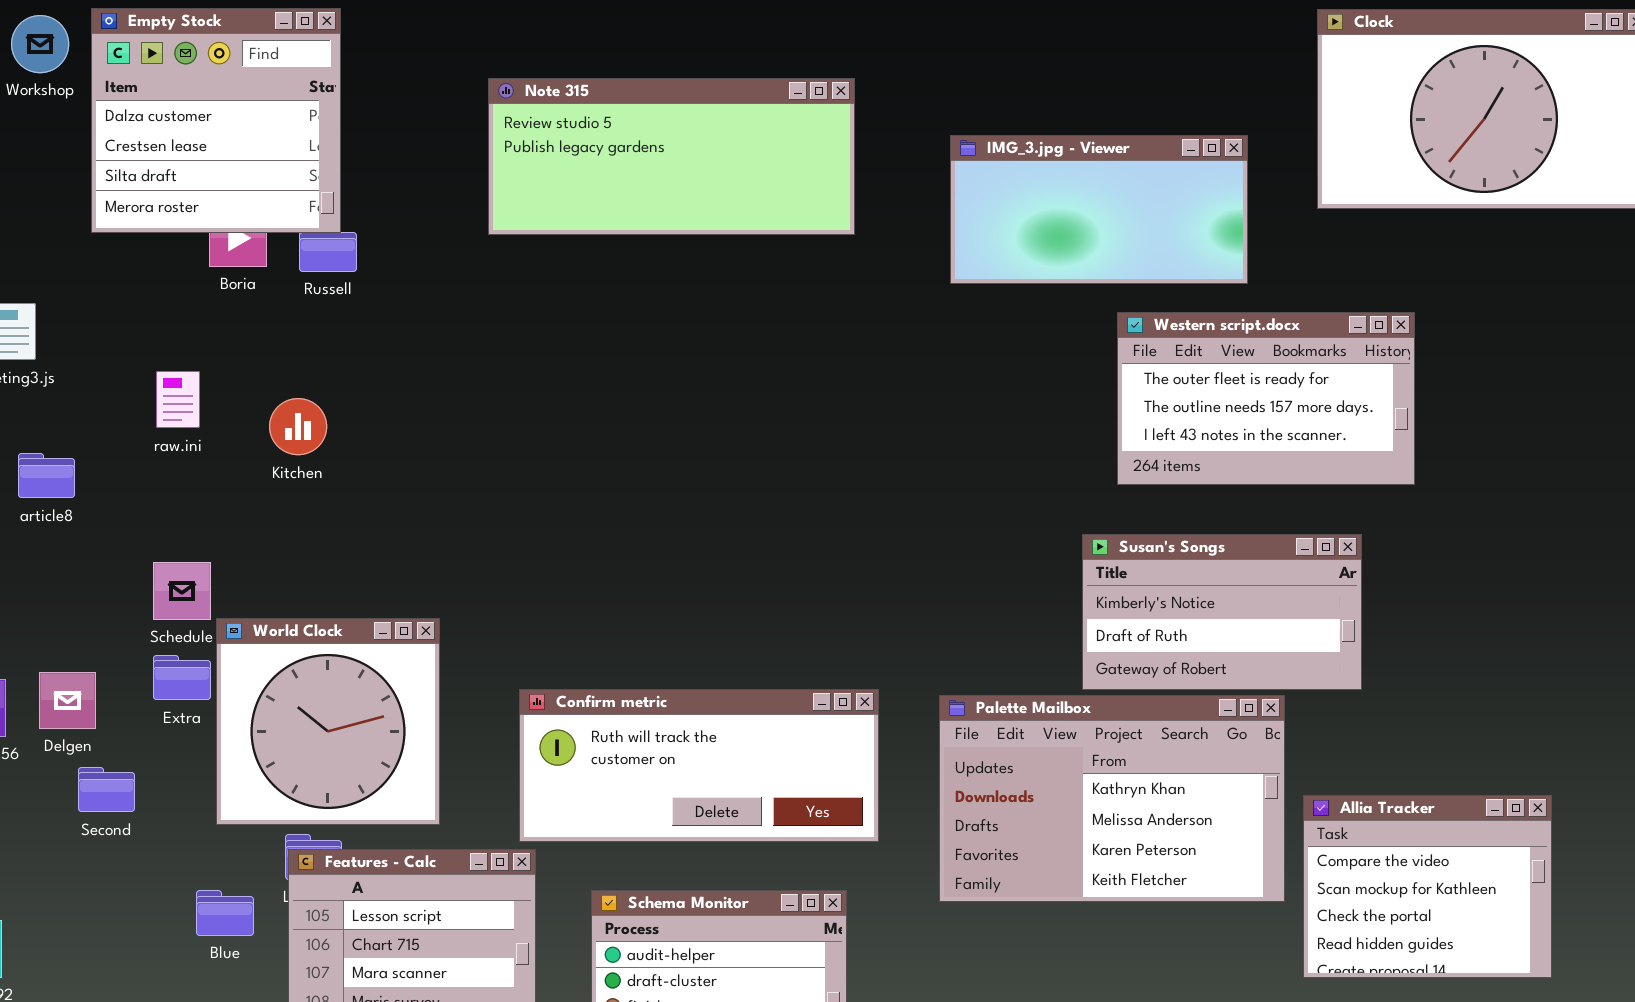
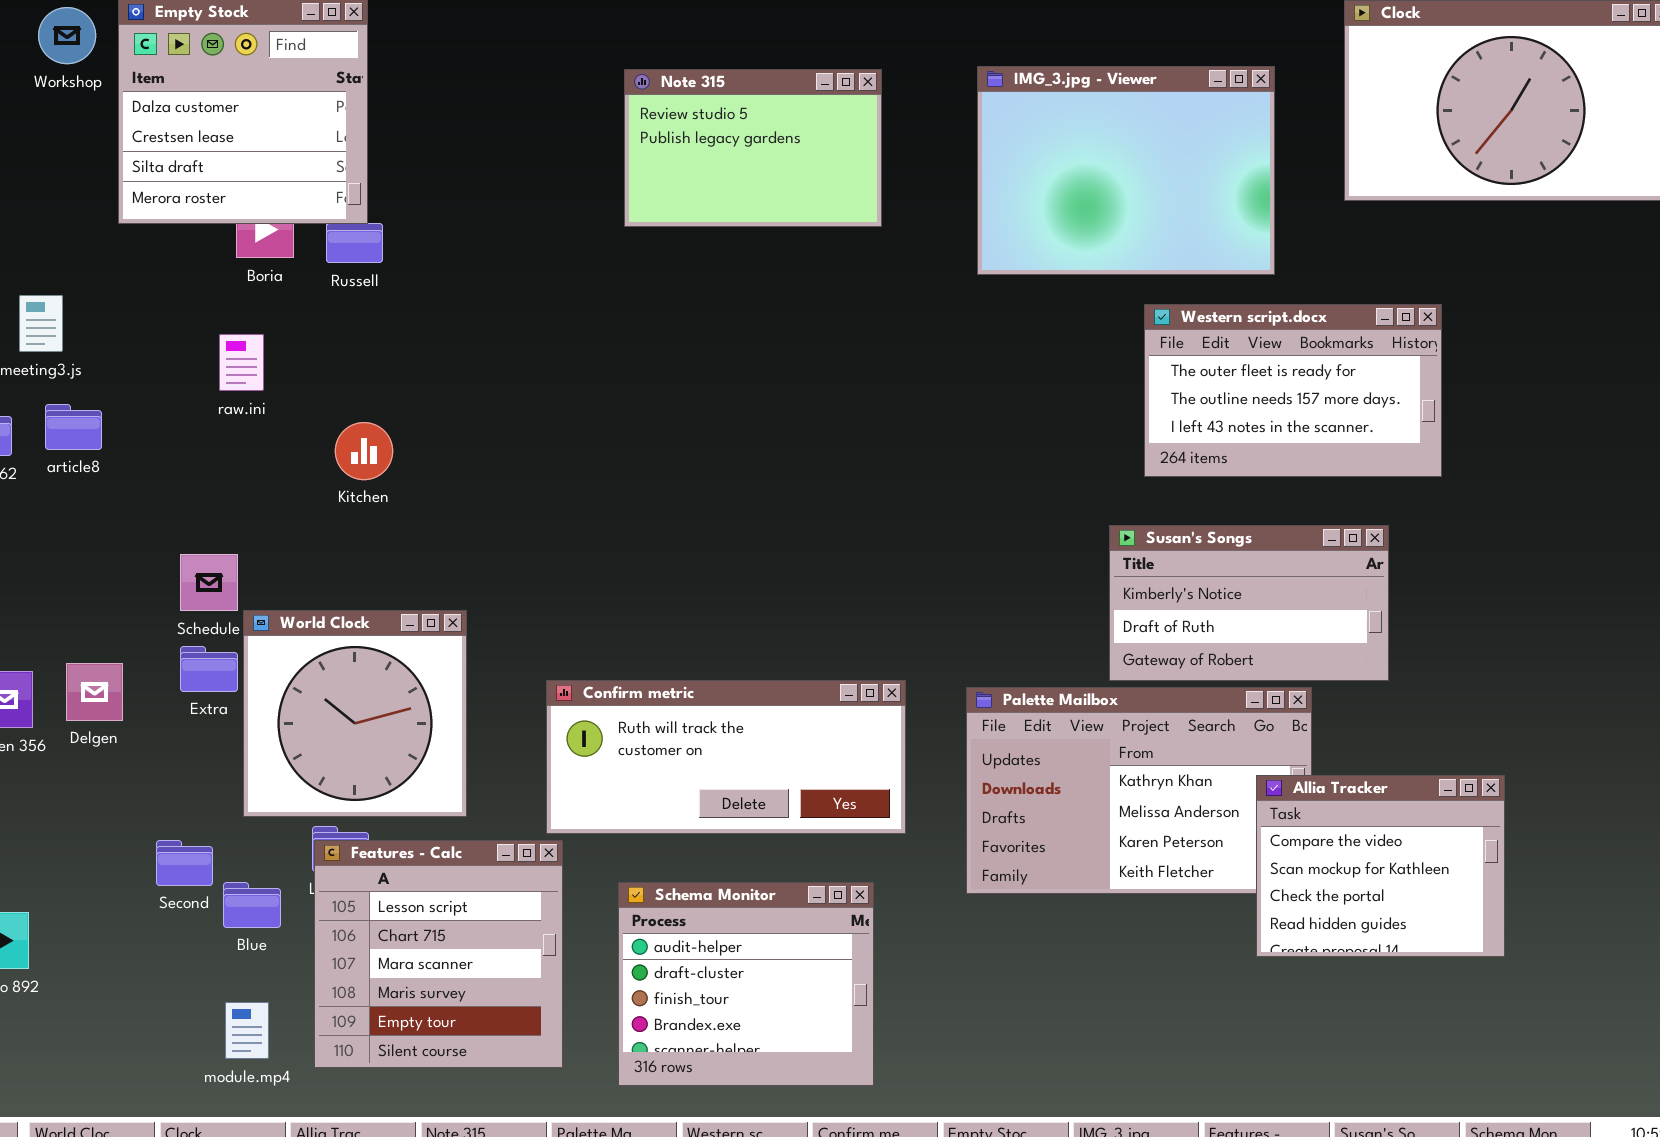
Note 315: [488,78,855,235] -> [624,69,882,227], resized
IMG_3.jpg - Viewer: [950,135,1248,284] -> [977,66,1275,275], resized
raw.ini: [156,371,200,428] -> [219,334,264,391], moved
Kitchen: [269,398,327,455] -> [335,422,393,480], moved
article8: [18,453,75,498] -> [45,404,102,450], moved
Second: [78,767,135,812] -> [156,840,213,886], moved
Allia Tracker: [1303,795,1552,978] -> [1256,775,1505,957], moved

